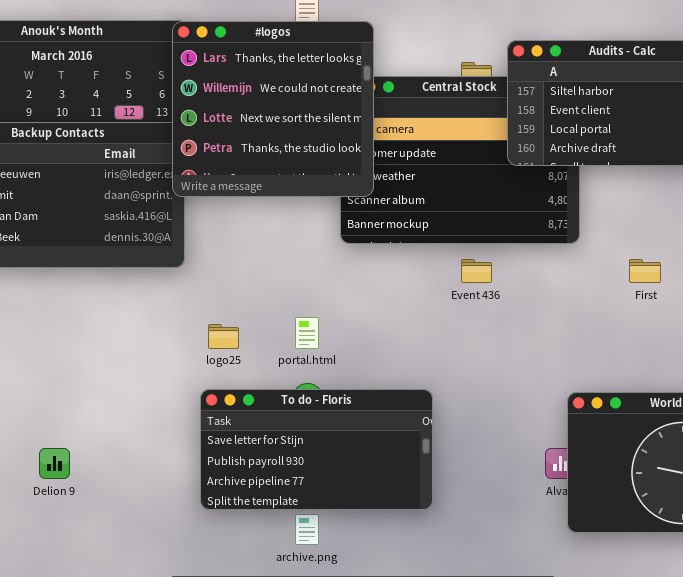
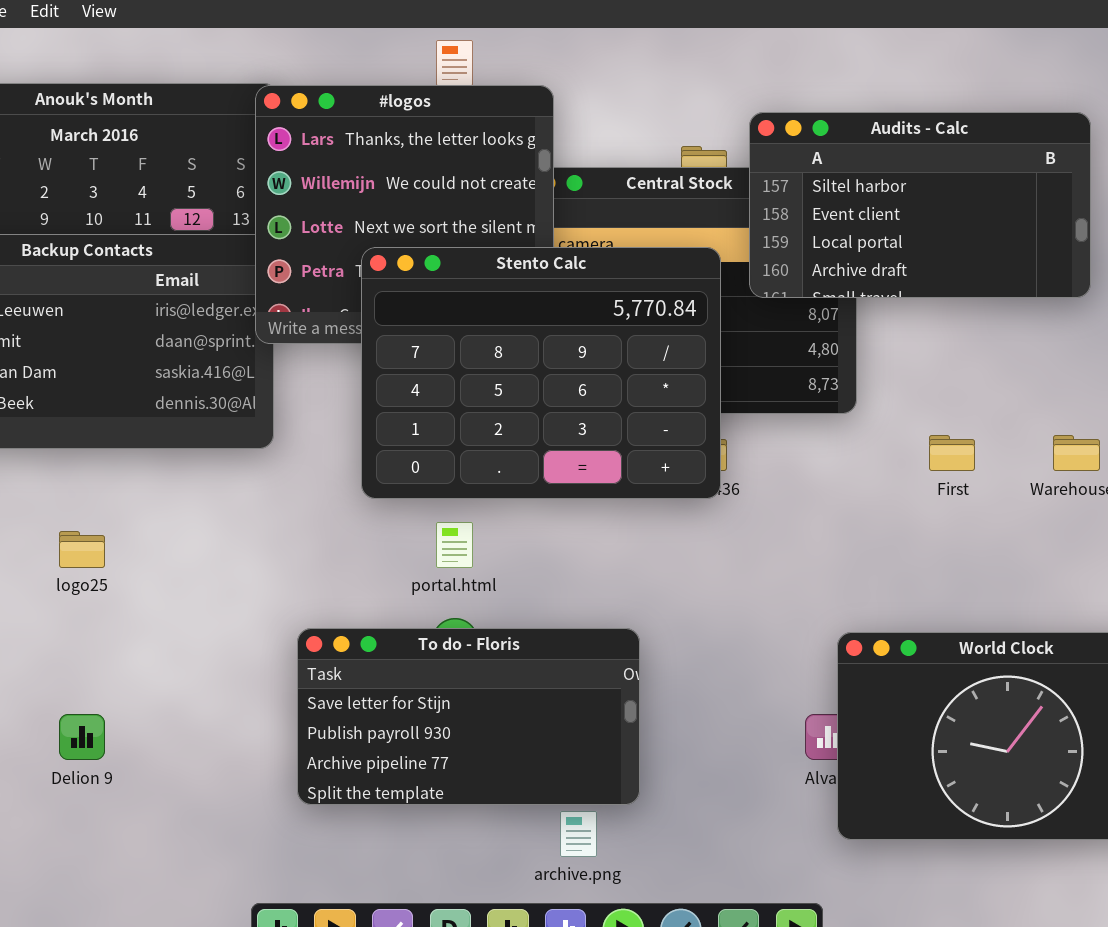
Stento Calc: none -> [361,247,721,499], opened
logo25: [208,324,239,349] -> [59,531,105,568], moved
archive.png: [295,514,319,545] -> [560,811,597,857], moved

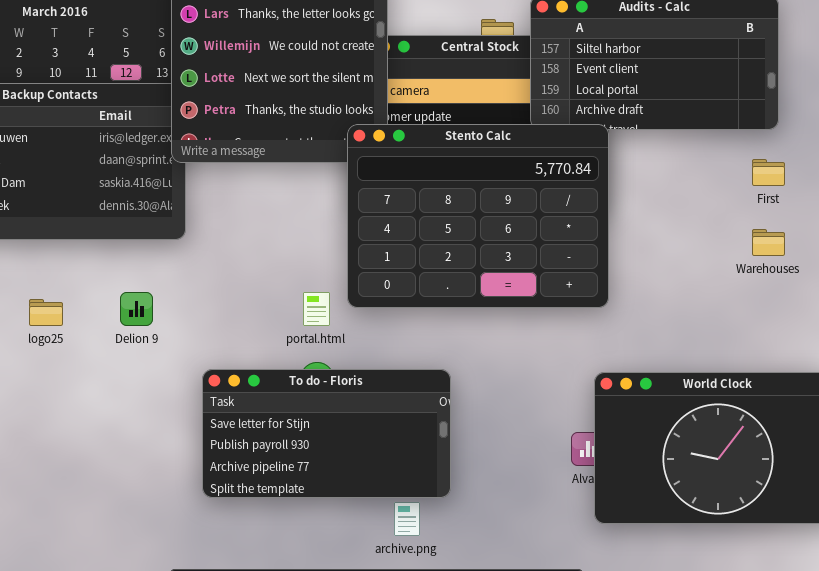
Stento Calc: [361,247,721,499] -> [347,124,609,308], moved
First: [929,435,975,471] -> [752,159,785,186], moved
Delion 9: [59,714,105,760] -> [120,292,153,326], moved

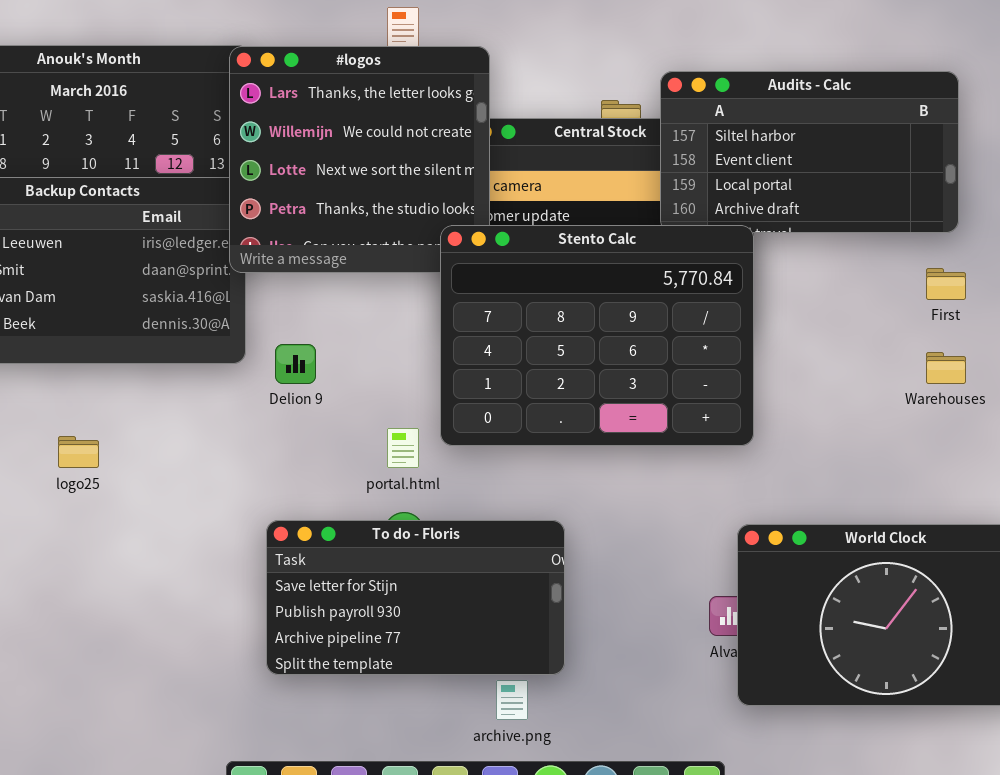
Delion 9: [120,292,153,326] -> [275,344,316,384], moved

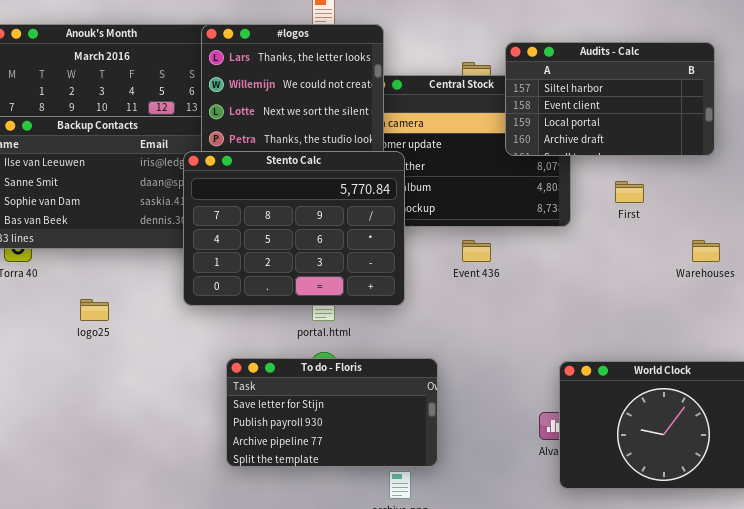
Stento Calc: [440,225,754,446] -> [183,151,405,306], moved
First: [926,268,966,300] -> [615,181,644,203], moved

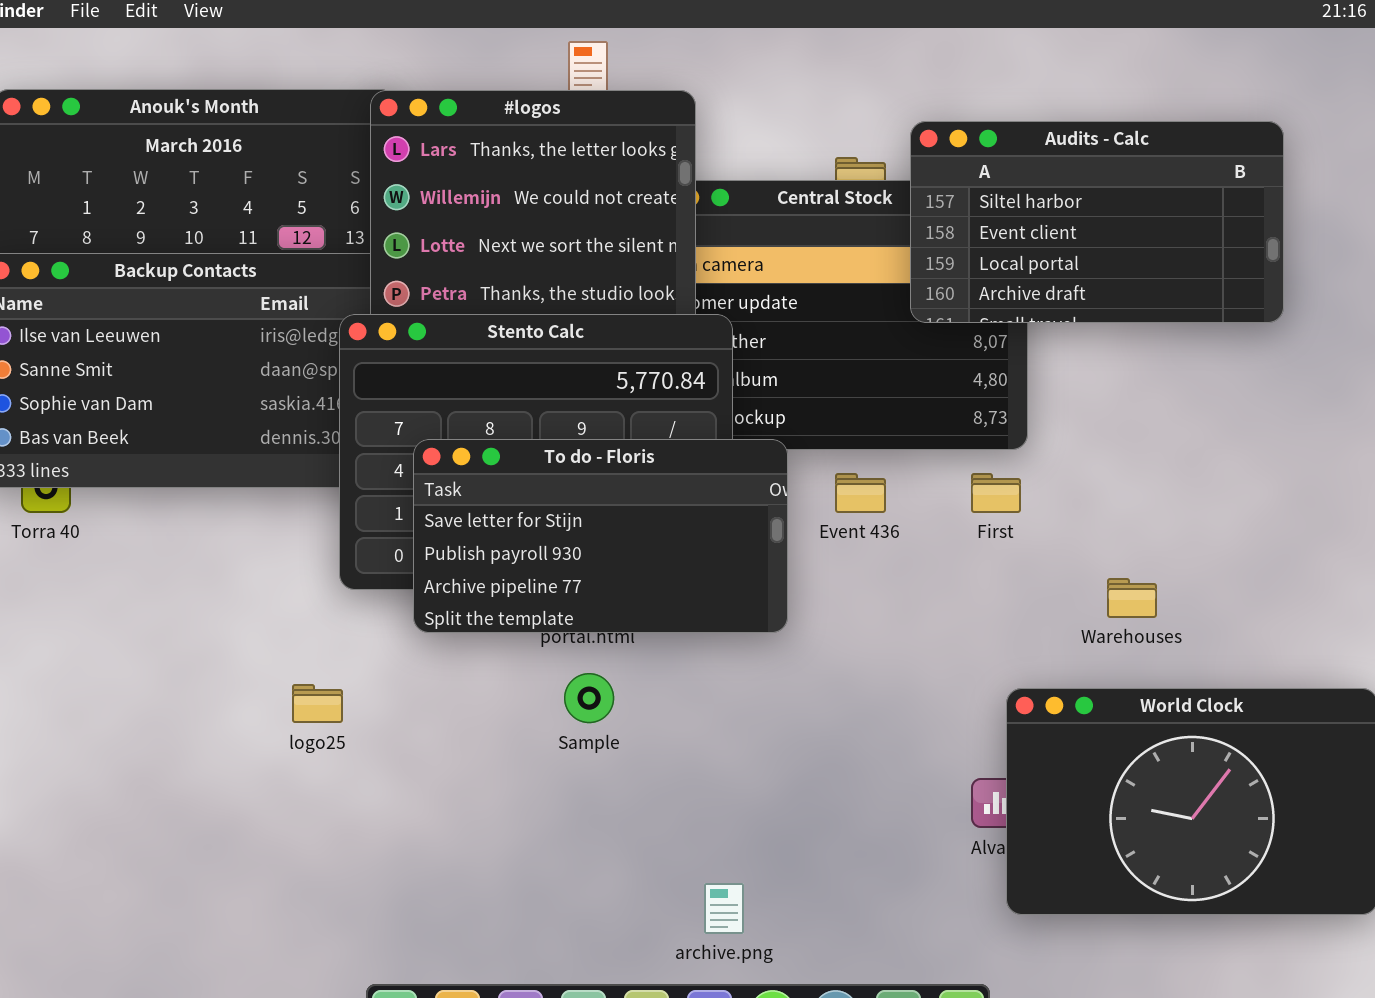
First: [615,181,644,203] -> [971,473,1021,513], moved
Warehouses: [692,240,720,262] -> [1107,578,1157,618], moved
logo25: [80,299,109,321] -> [292,684,343,723], moved
To do - Floris: [226,358,438,467] -> [413,439,788,633], moved

